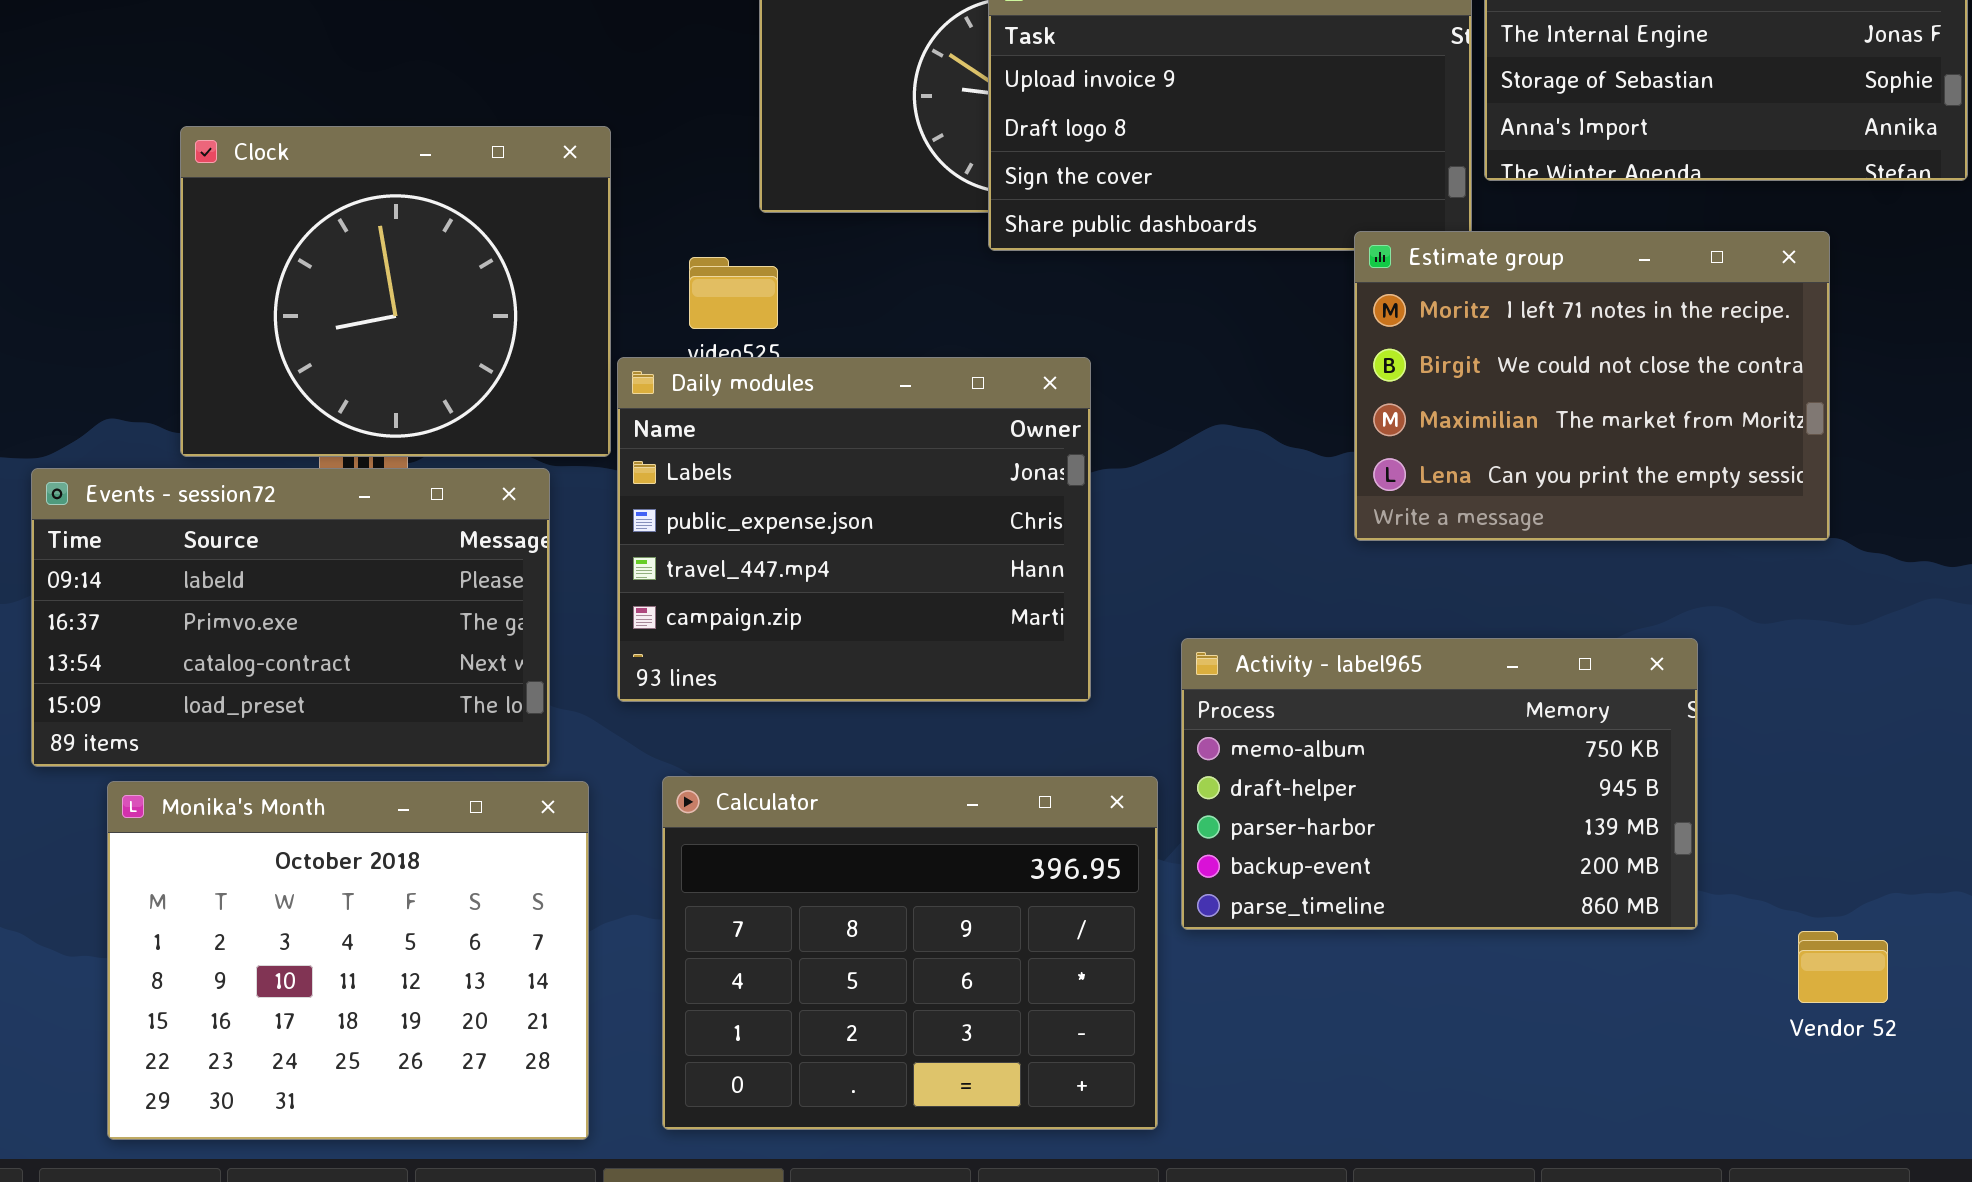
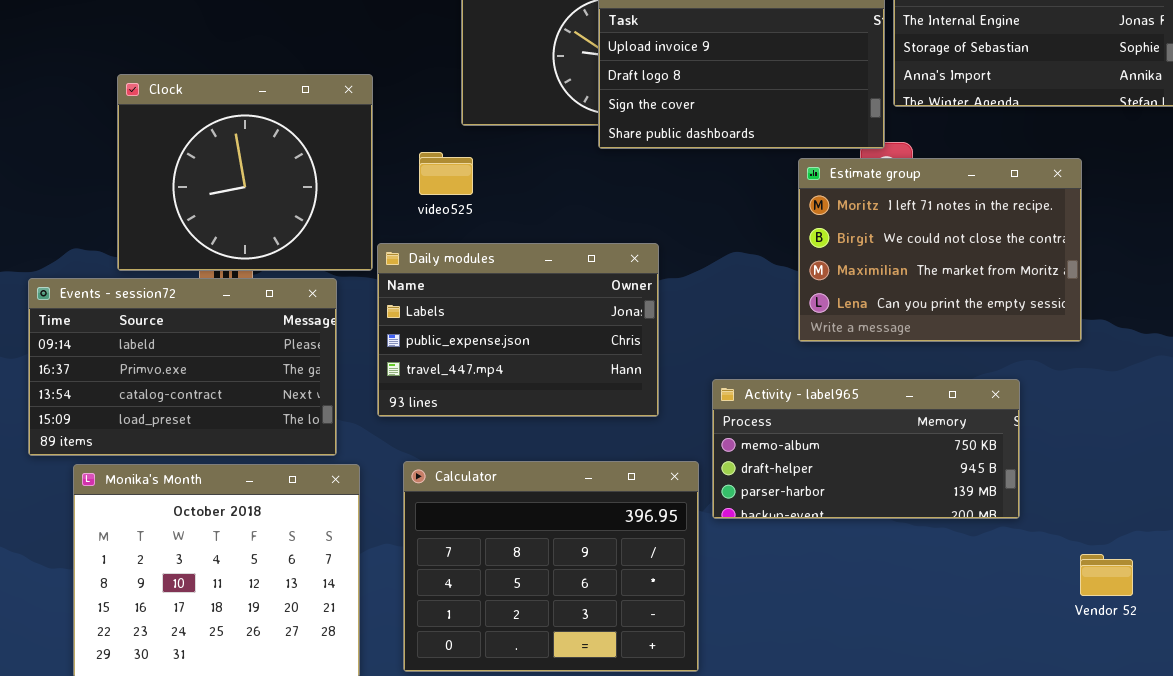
Estimate group: [1354,231,1830,541] -> [798,158,1082,342], moved
Daily modules: [617,357,1091,702] -> [377,243,659,417], resized
Activity - label965: [1181,638,1698,930] -> [712,379,1020,519], resized

